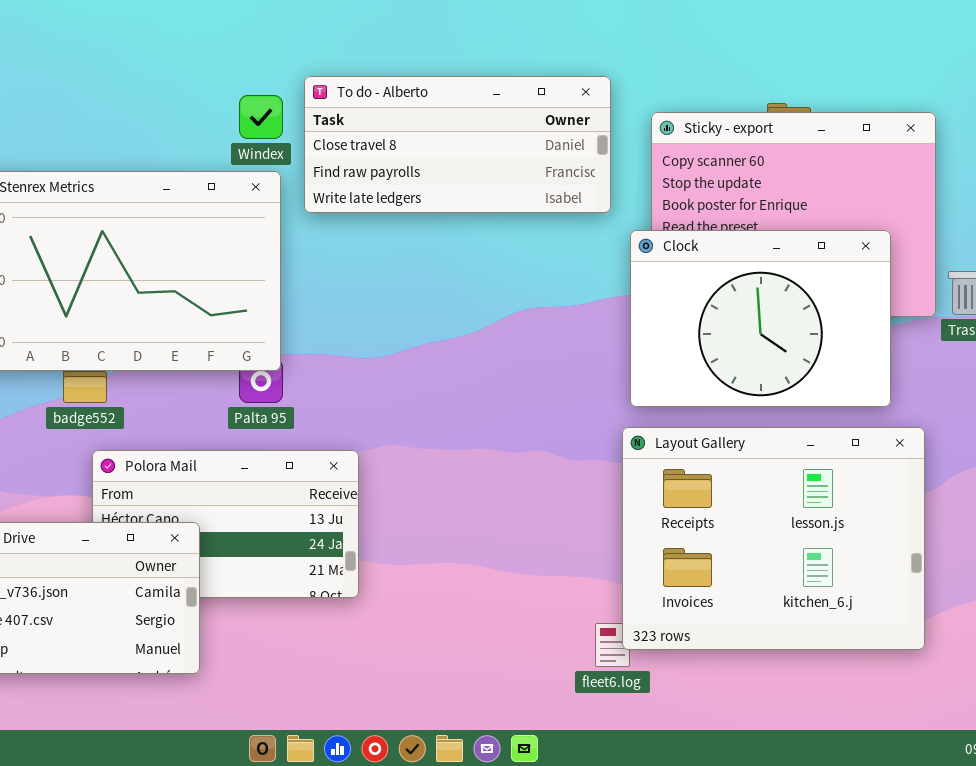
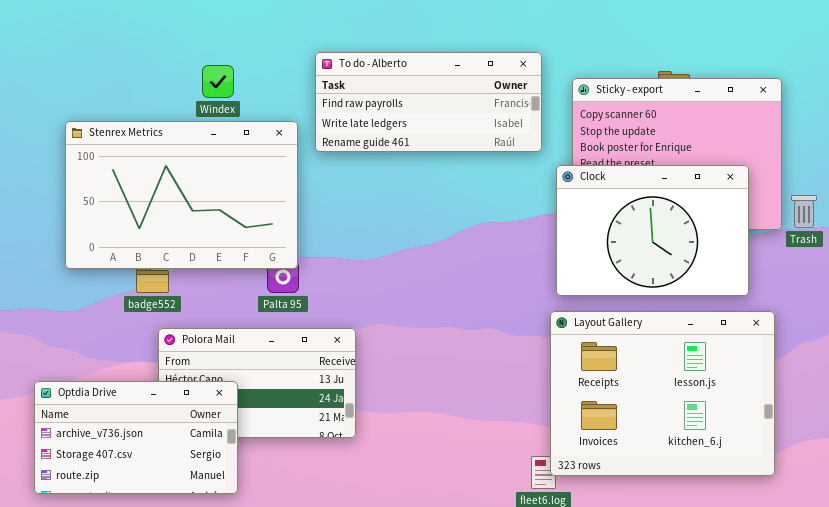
To do - Alberto: [304,76,611,213] -> [315,52,542,152], scrolled down 1 row
Windex: [239,95,283,139] -> [202,65,234,98], moved

